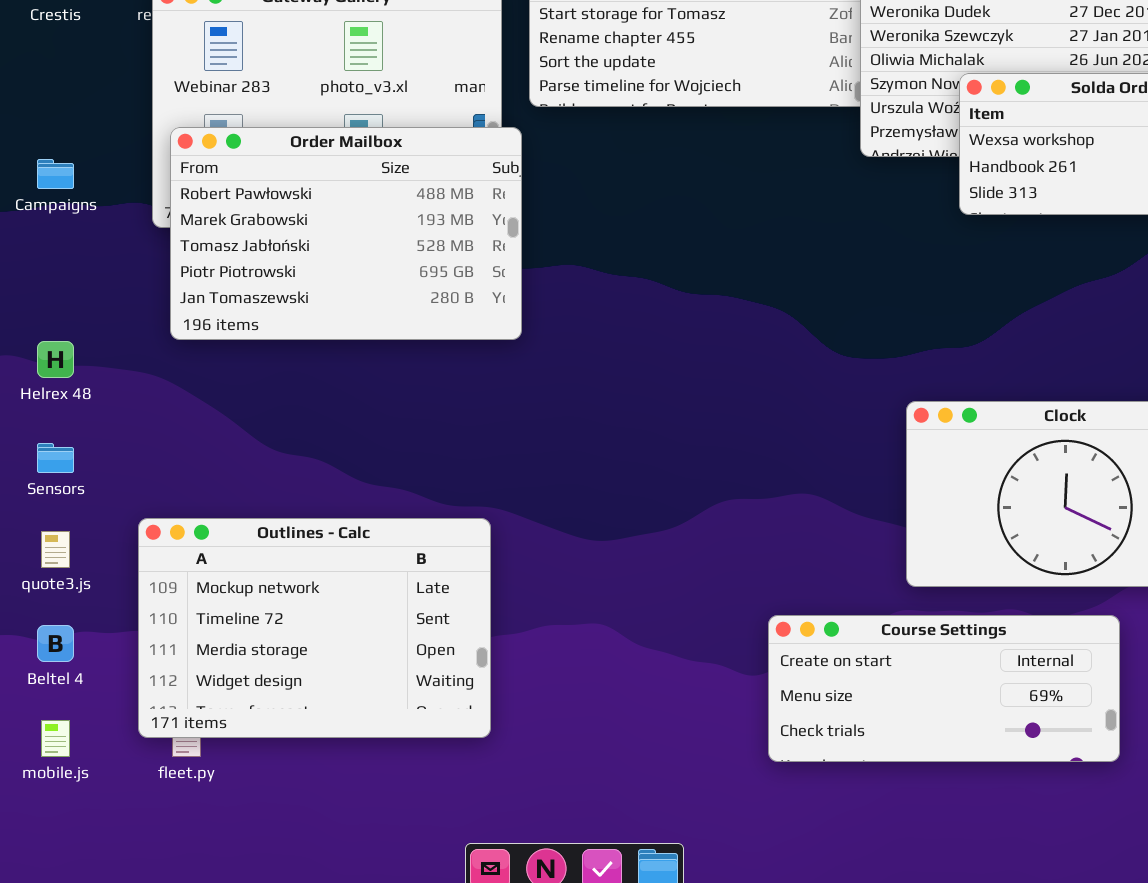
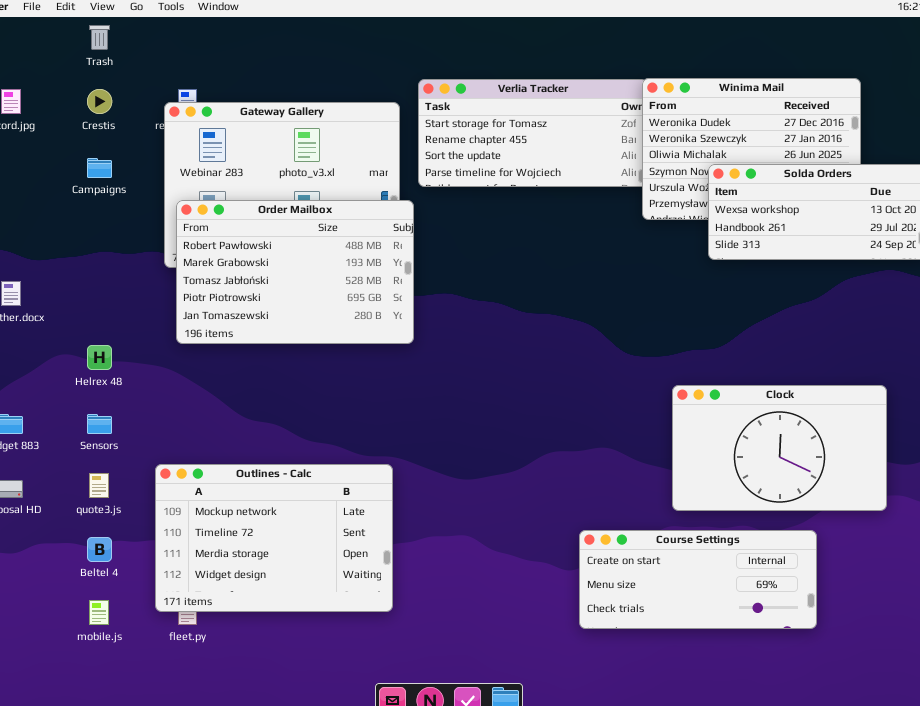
Campaigns: [37,159,74,189] -> [87,158,112,178], moved

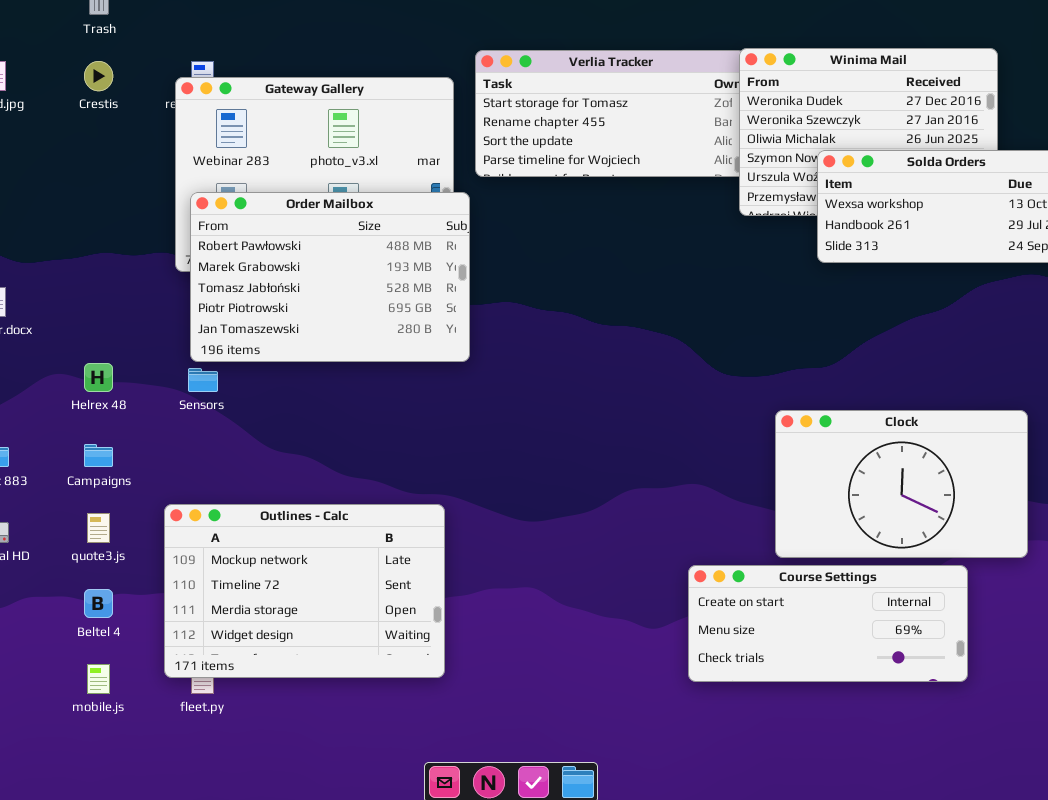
Campaigns: [87,158,112,178] -> [84,444,113,467], moved
Sensors: [87,414,112,434] -> [188,368,218,392], moved
Course Settings: [579,530,817,629] -> [688,565,968,682], moved

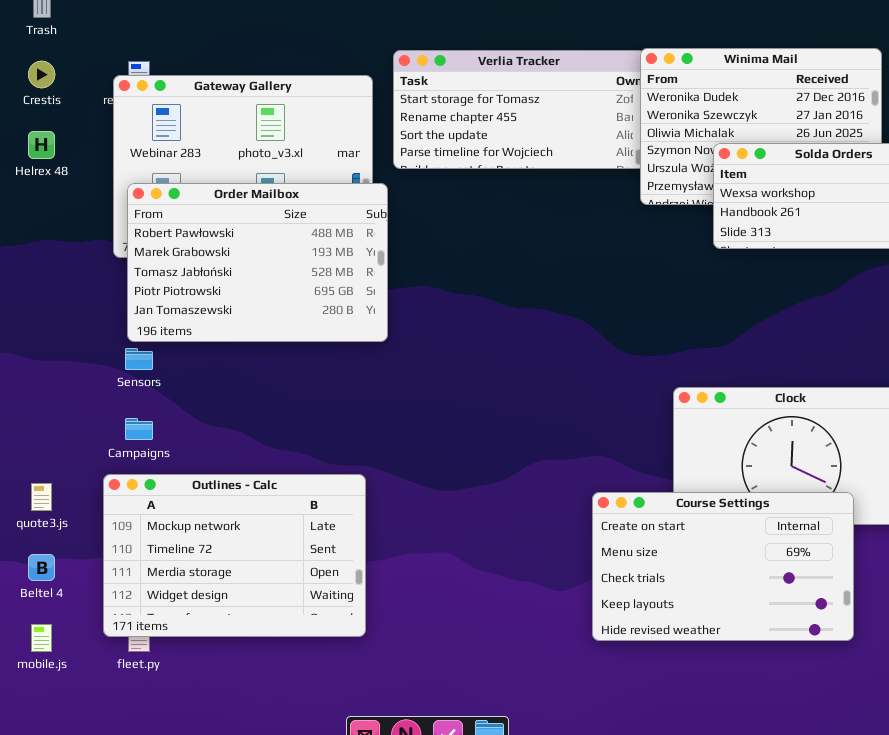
Helrex 48: [84,363,113,392] -> [28,131,55,159], moved
Campaigns: [84,444,113,467] -> [125,418,153,440], moved
Course Settings: [688,565,968,682] -> [592,492,854,641], resized

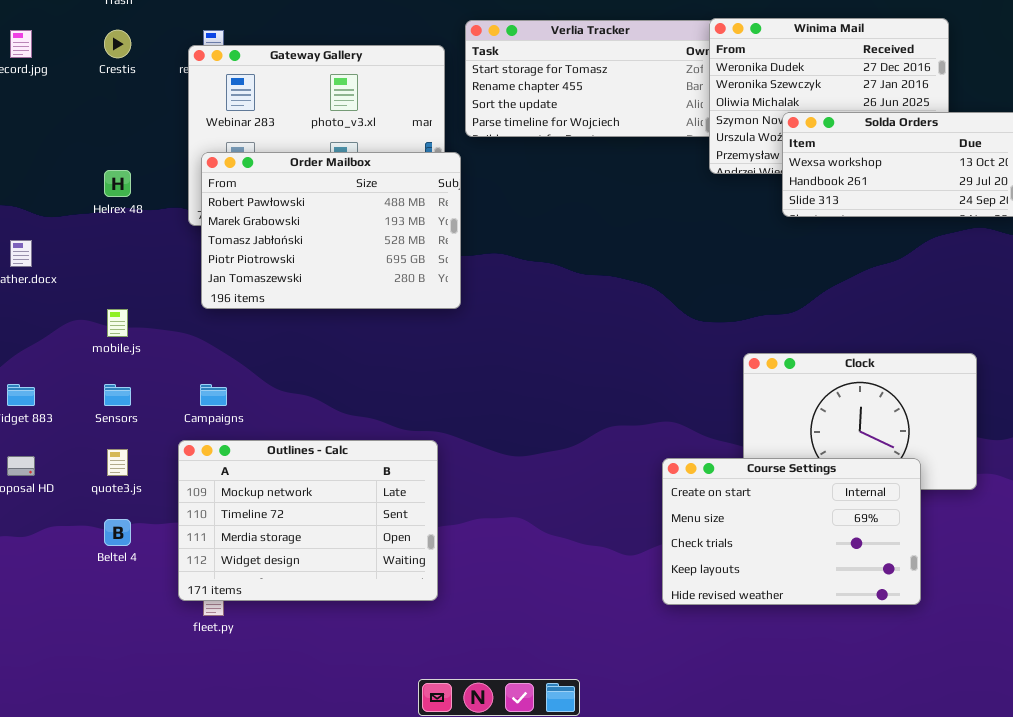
Helrex 48: [28,131,55,159] -> [104,170,131,197], moved
Sensors: [125,348,153,370] -> [104,384,131,406], moved
mobile.js: [31,624,52,652] -> [107,309,128,337], moved

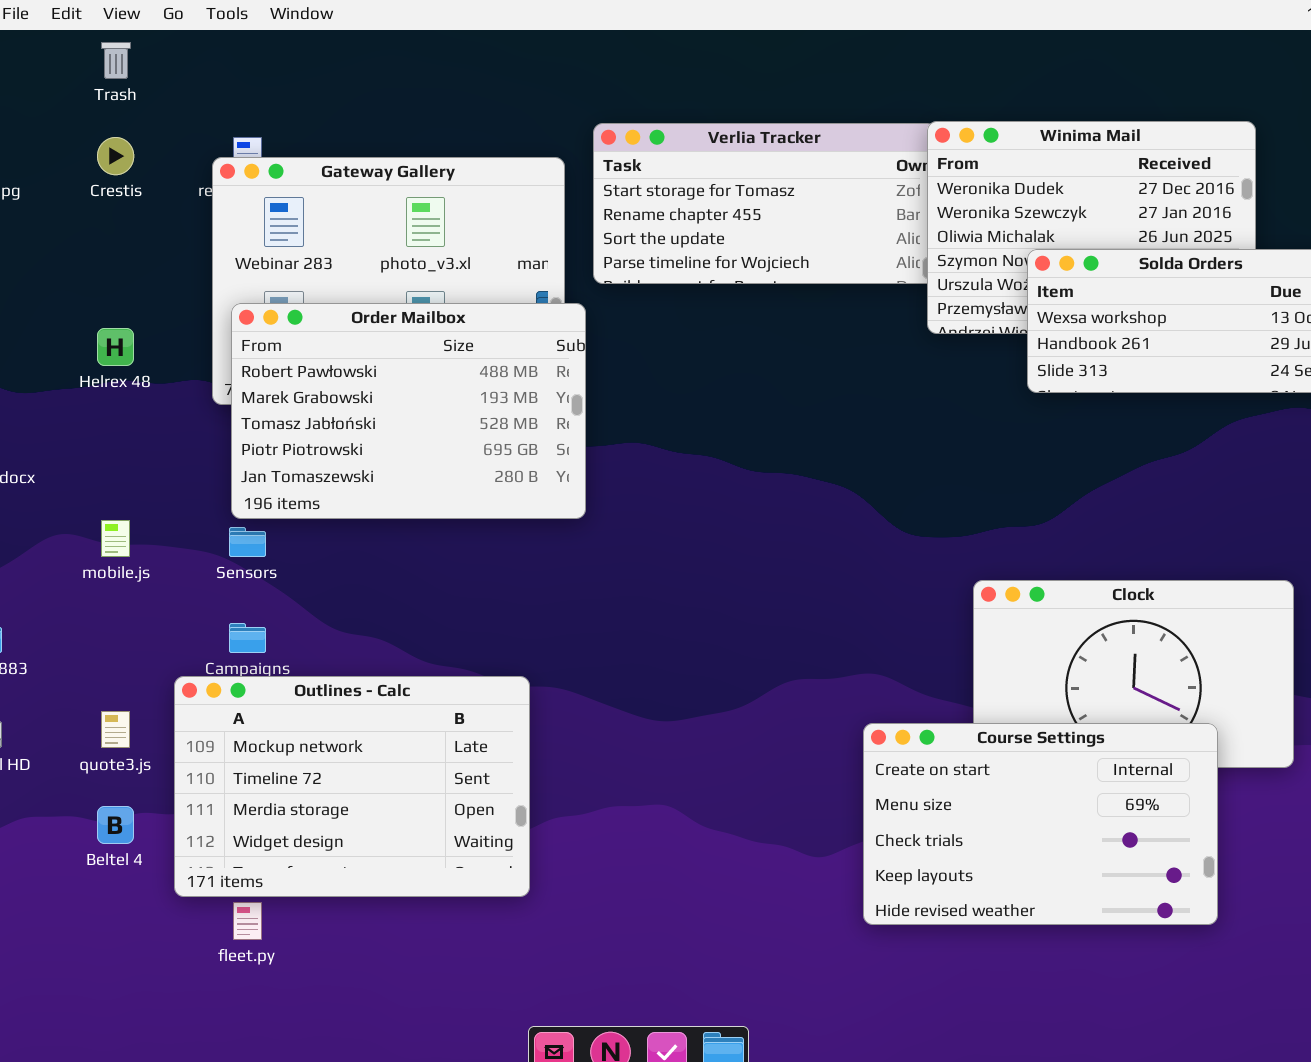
Sensors: [104,384,131,406] -> [229,527,266,557], moved
Outlines - Calc: [178,440,438,601] -> [174,676,530,897], moved

